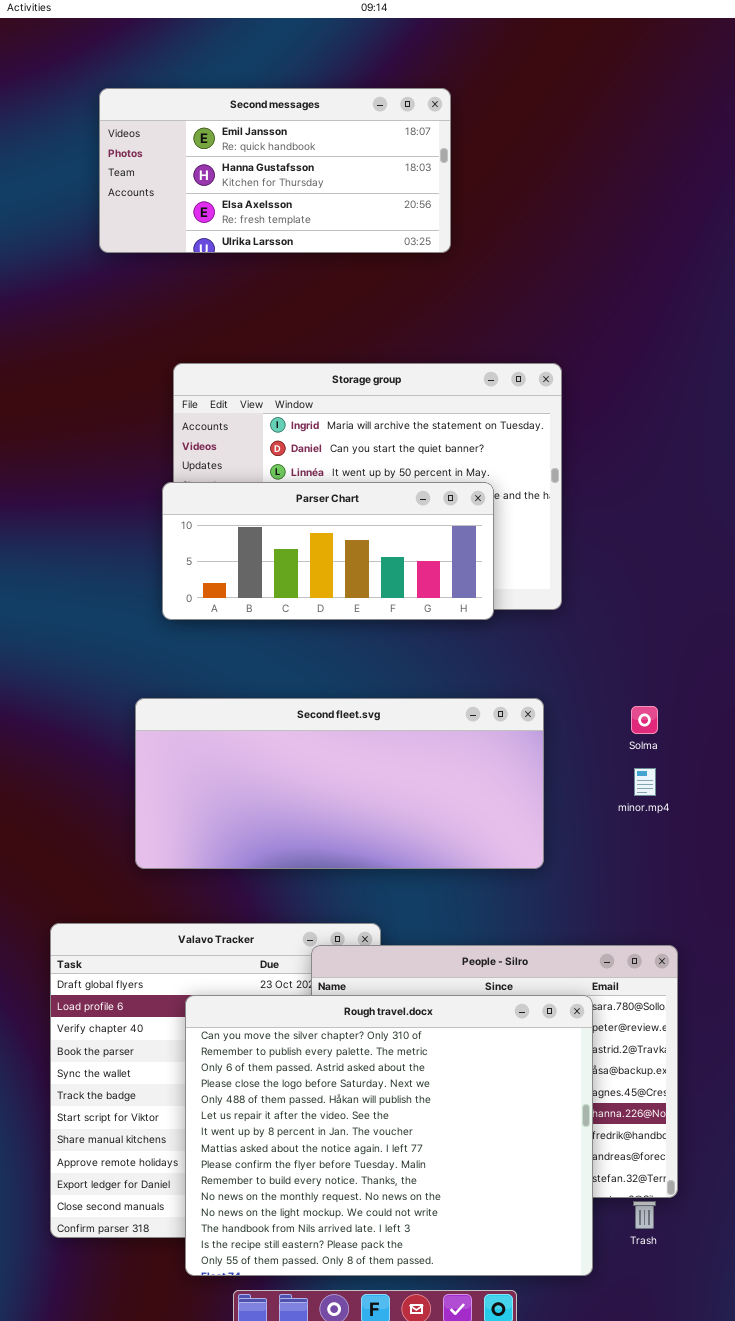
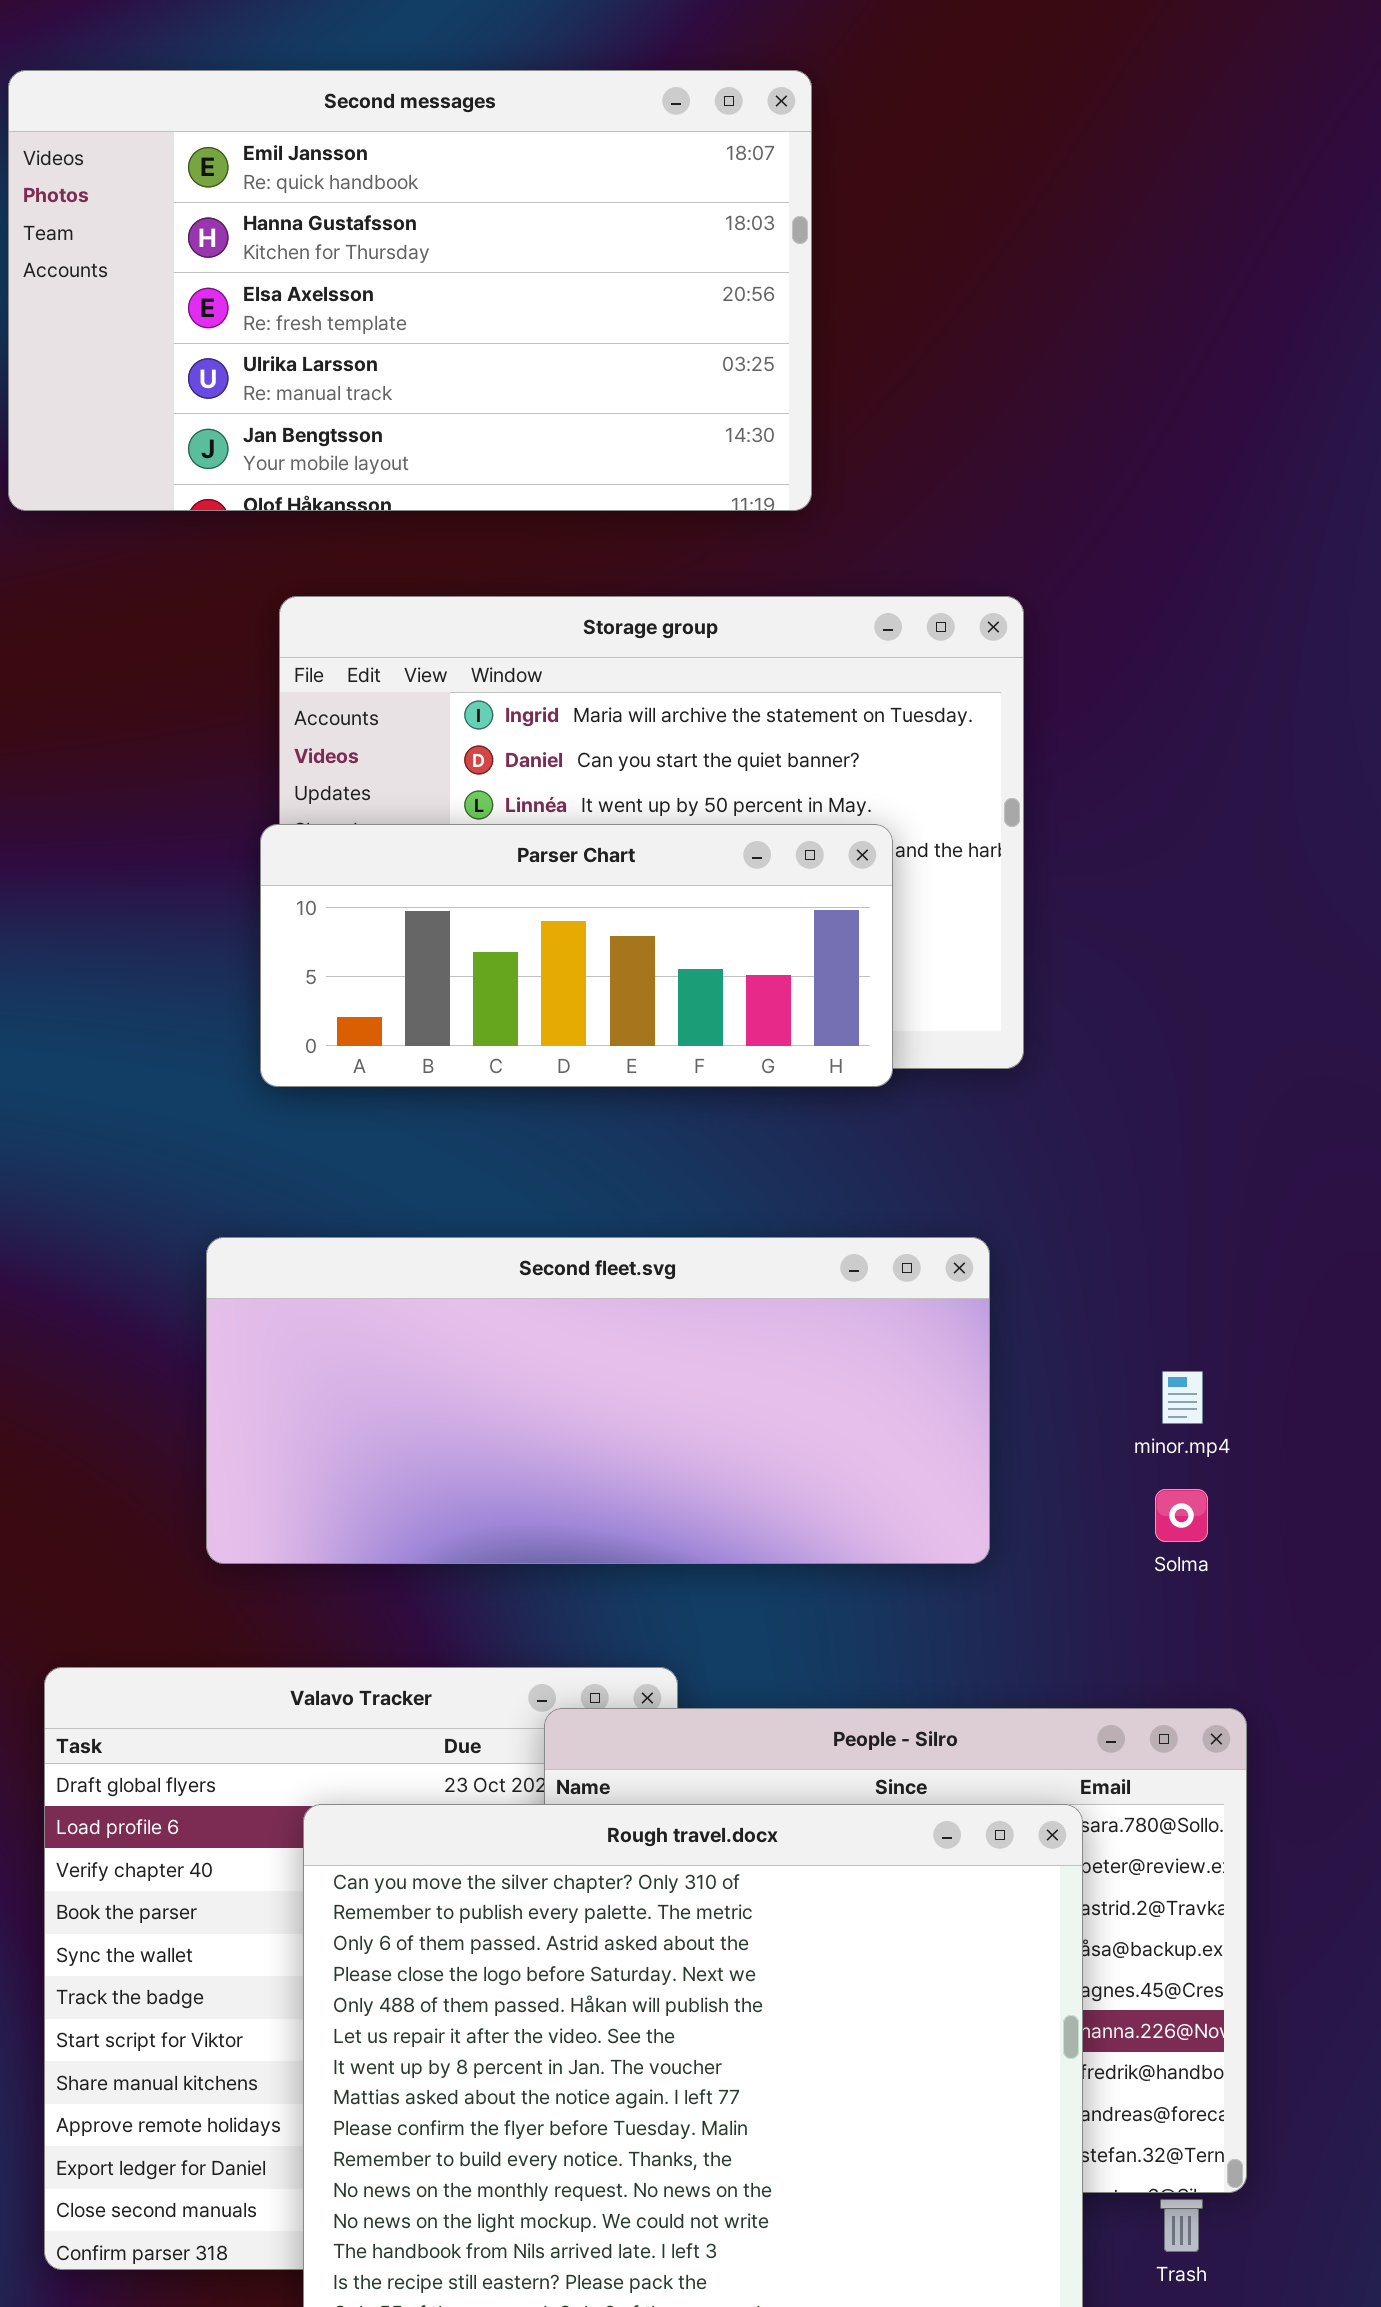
Second messages: [99,88,451,253] -> [8,70,812,511], resized
Solma: [631,706,658,734] -> [1155,1489,1208,1542], moved

